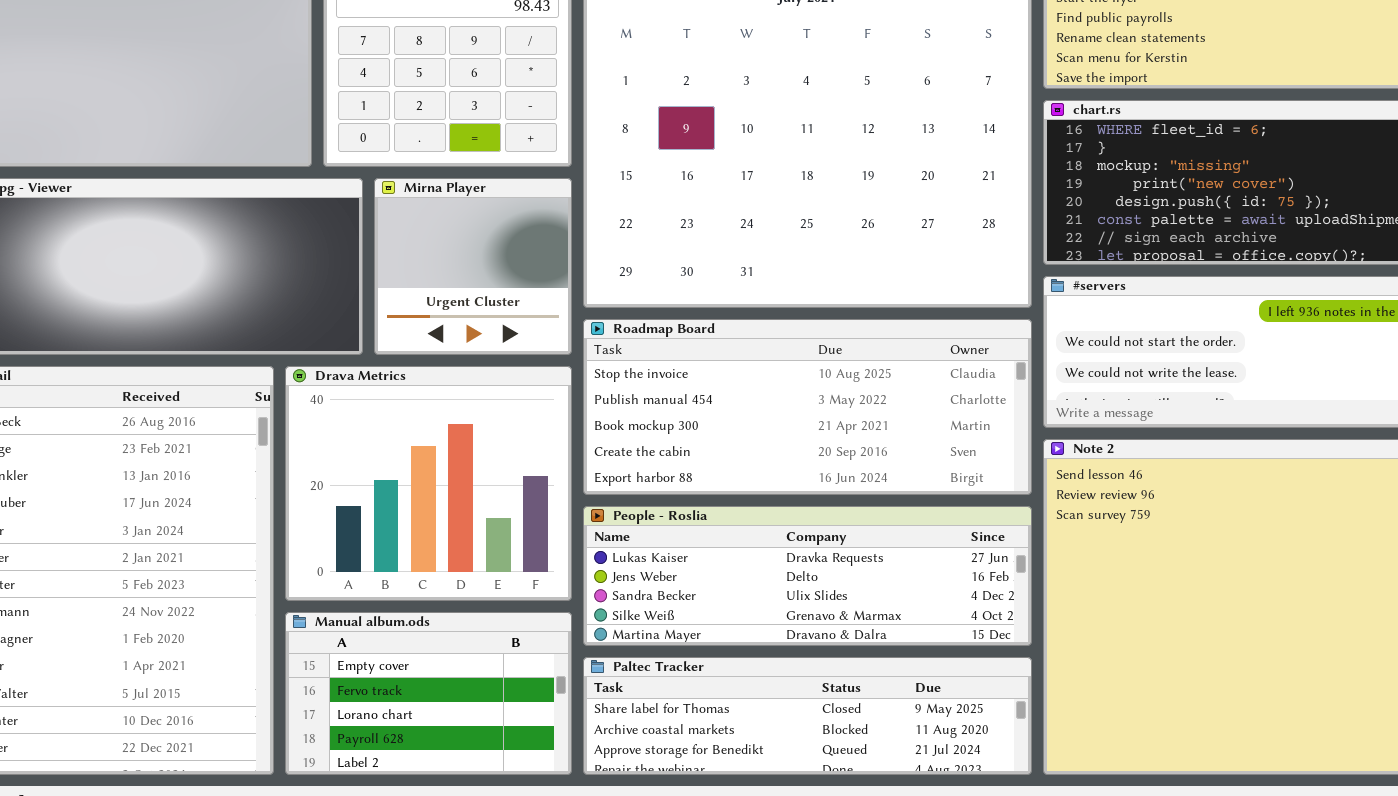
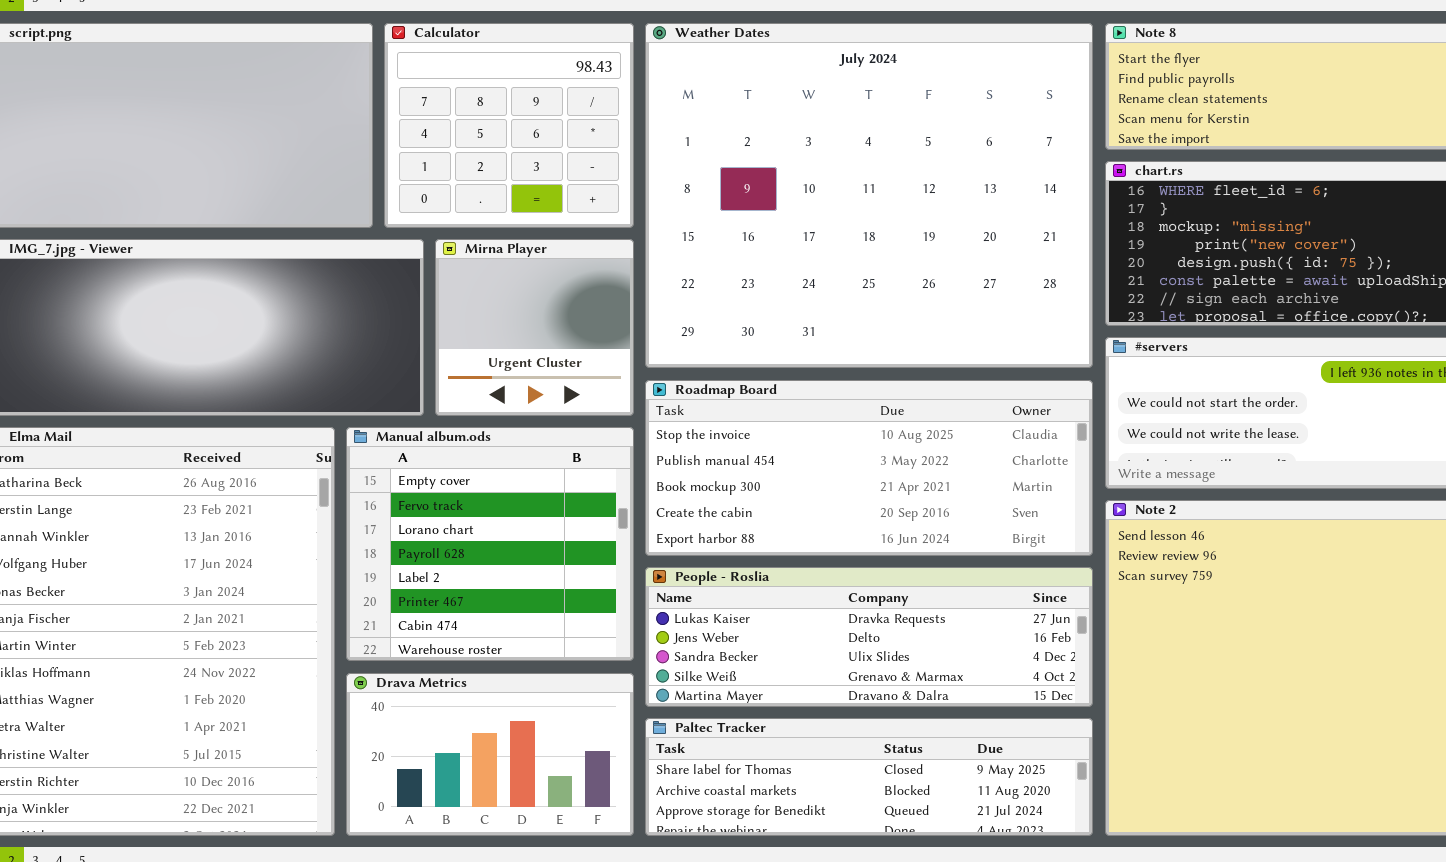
Drava Metrics: [285,366,572,601] -> [346,673,634,836], moved, resized
Manual album.ods: [285,612,572,775] -> [346,427,634,661], moved, resized

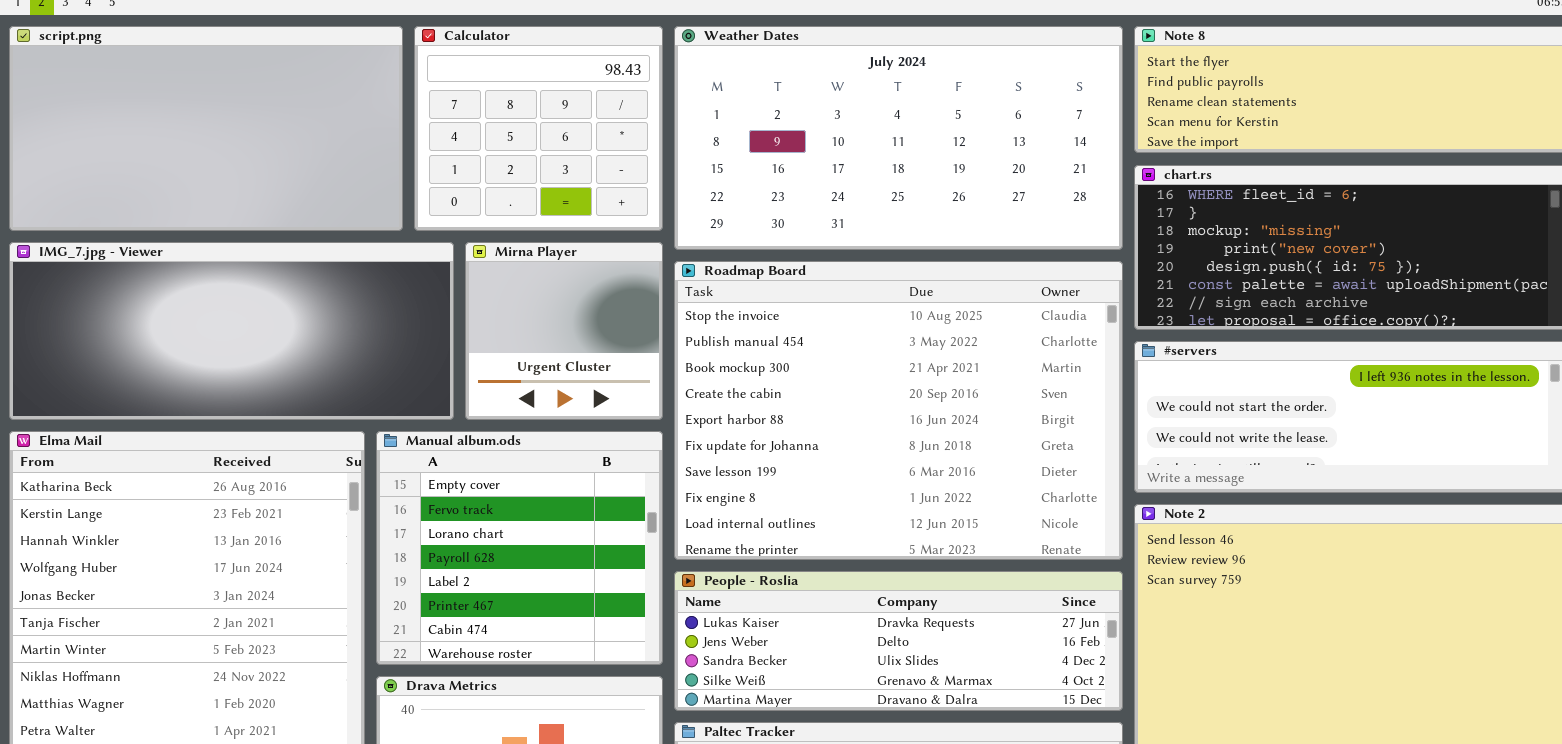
Weather Dates: [645,23,1093,368] -> [674,26,1123,250], resized
Roadmap Board: [645,380,1093,556] -> [674,261,1123,560], resized

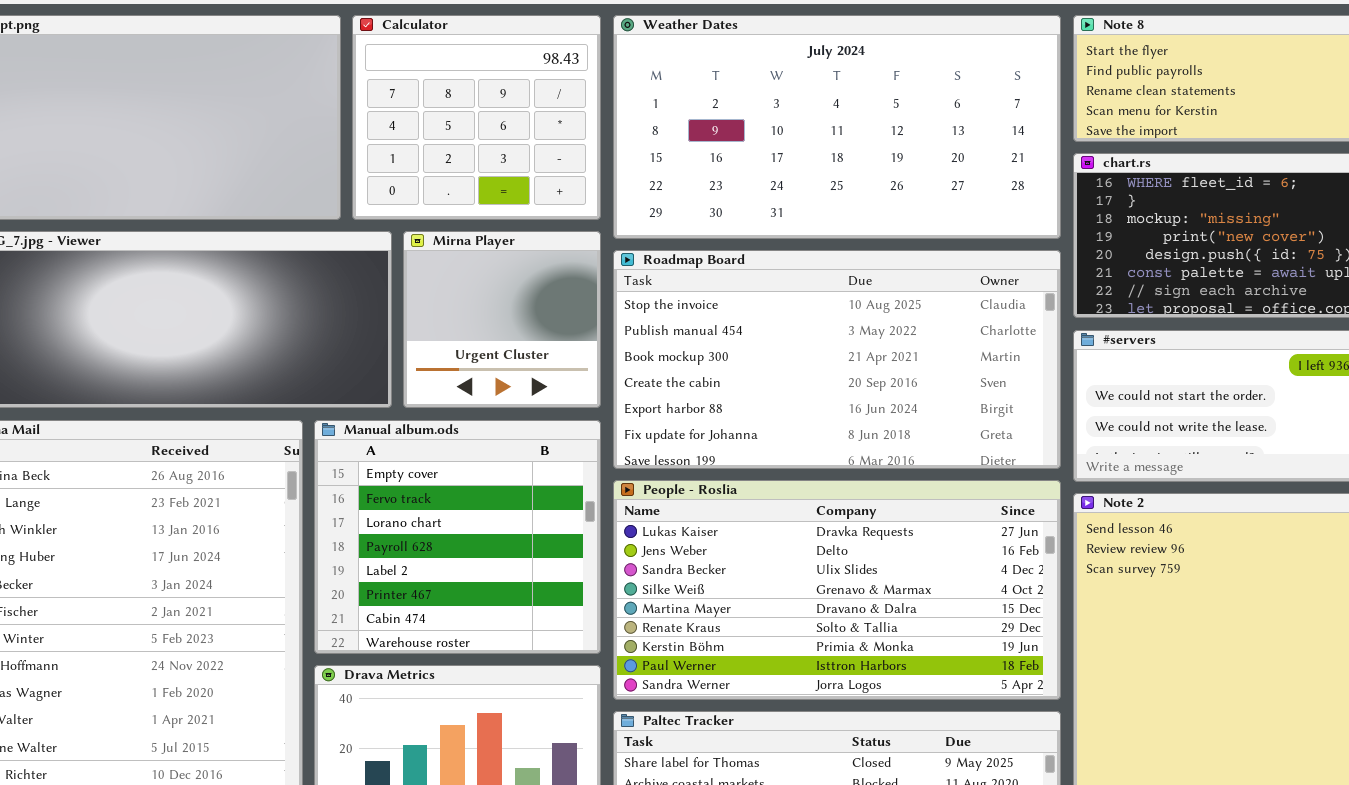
Roadmap Board: [674,261,1123,560] -> [613,250,1061,469], resized
People - Roslia: [674,571,1123,711] -> [613,480,1061,700], resized

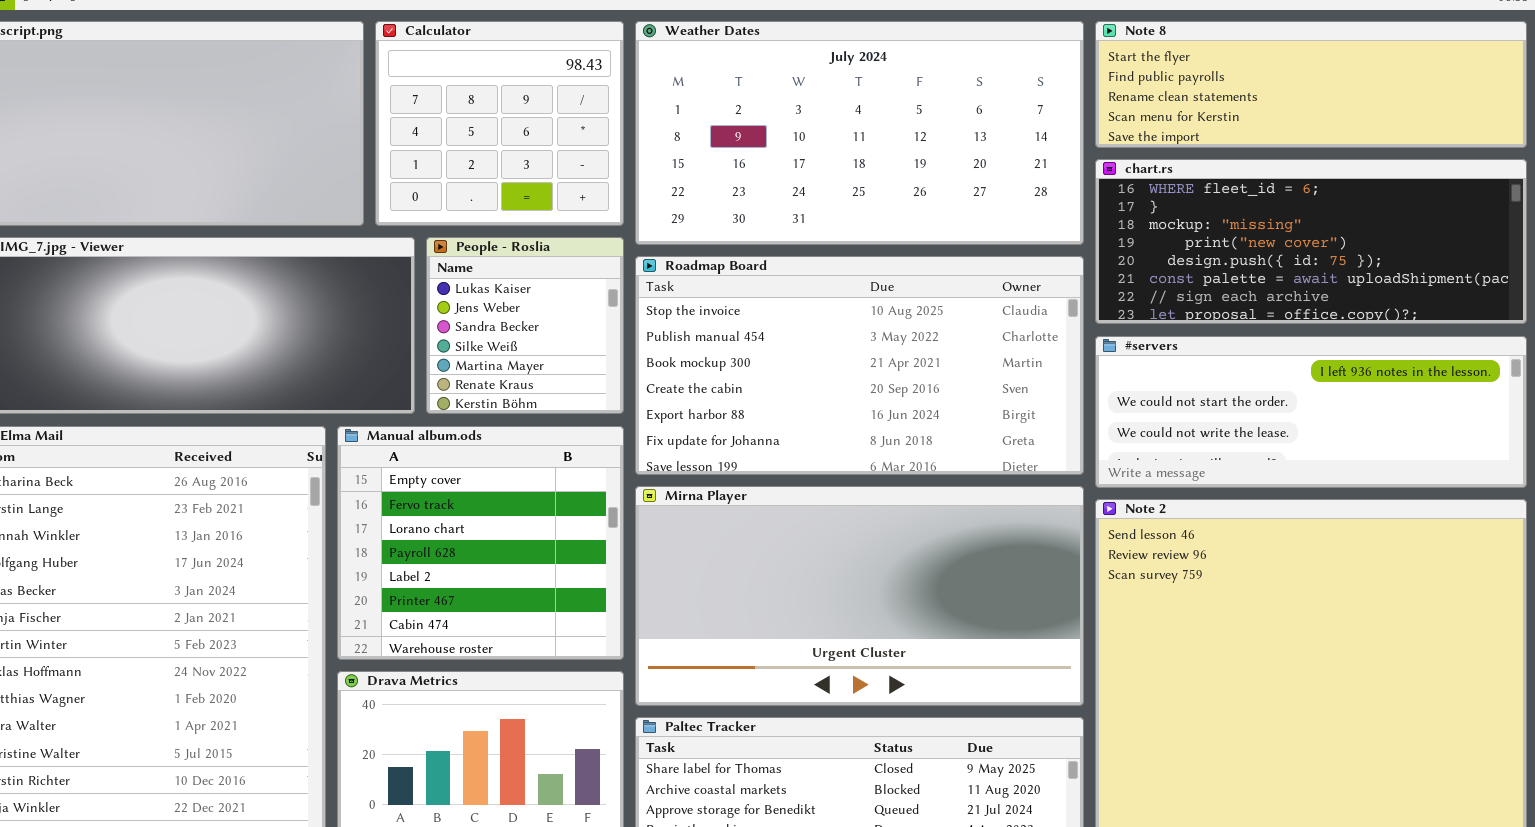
Mirna Player: [403,231,601,408] -> [635,486,1084,706], moved, resized
People - Roslia: [613,480,1061,700] -> [426,237,624,414], moved, resized

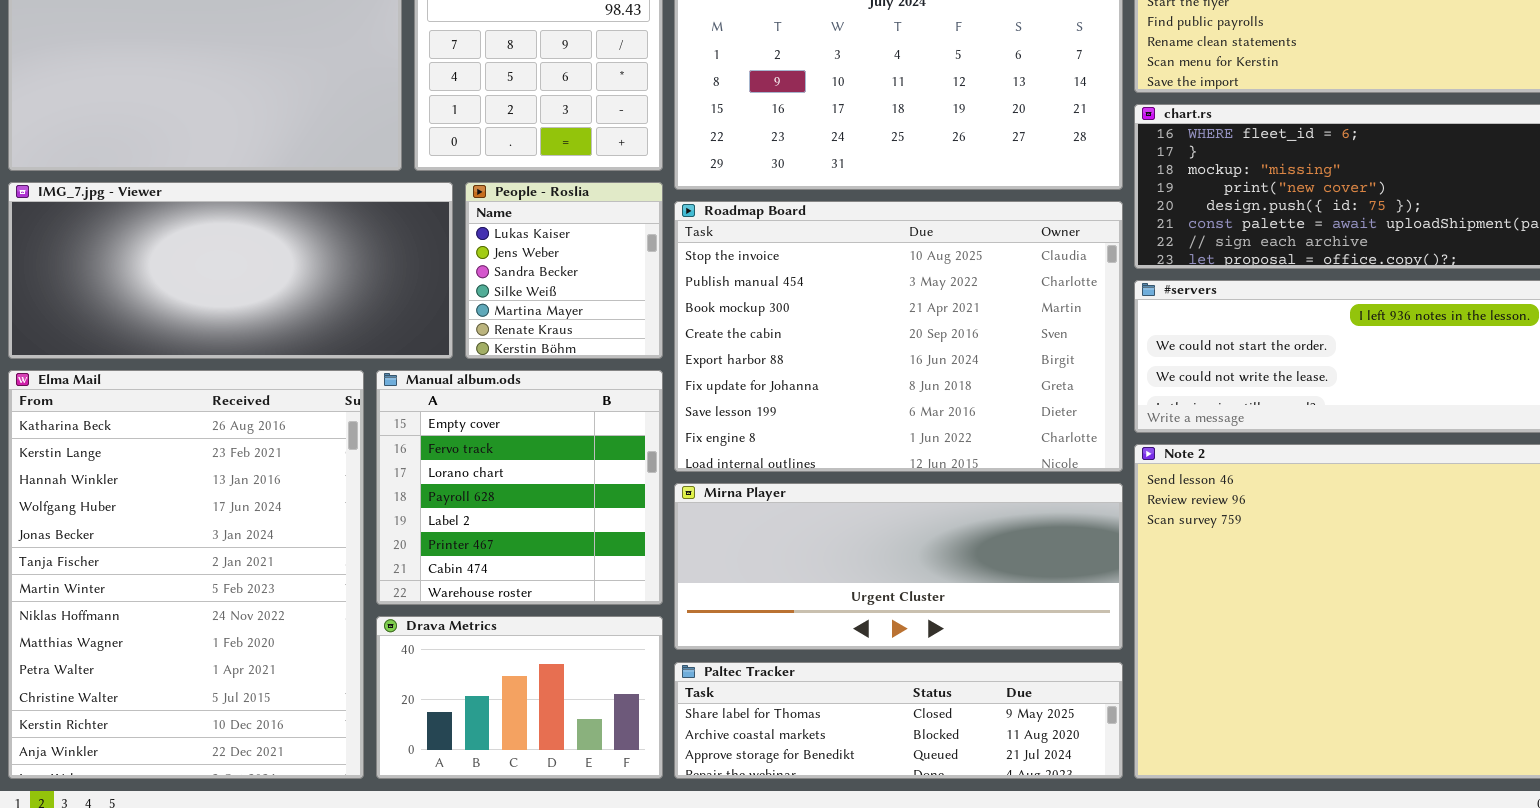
Roadmap Board: [635,256,1084,475] -> [674,201,1123,472], resized
Mirna Player: [635,486,1084,706] -> [674,483,1123,650], resized

